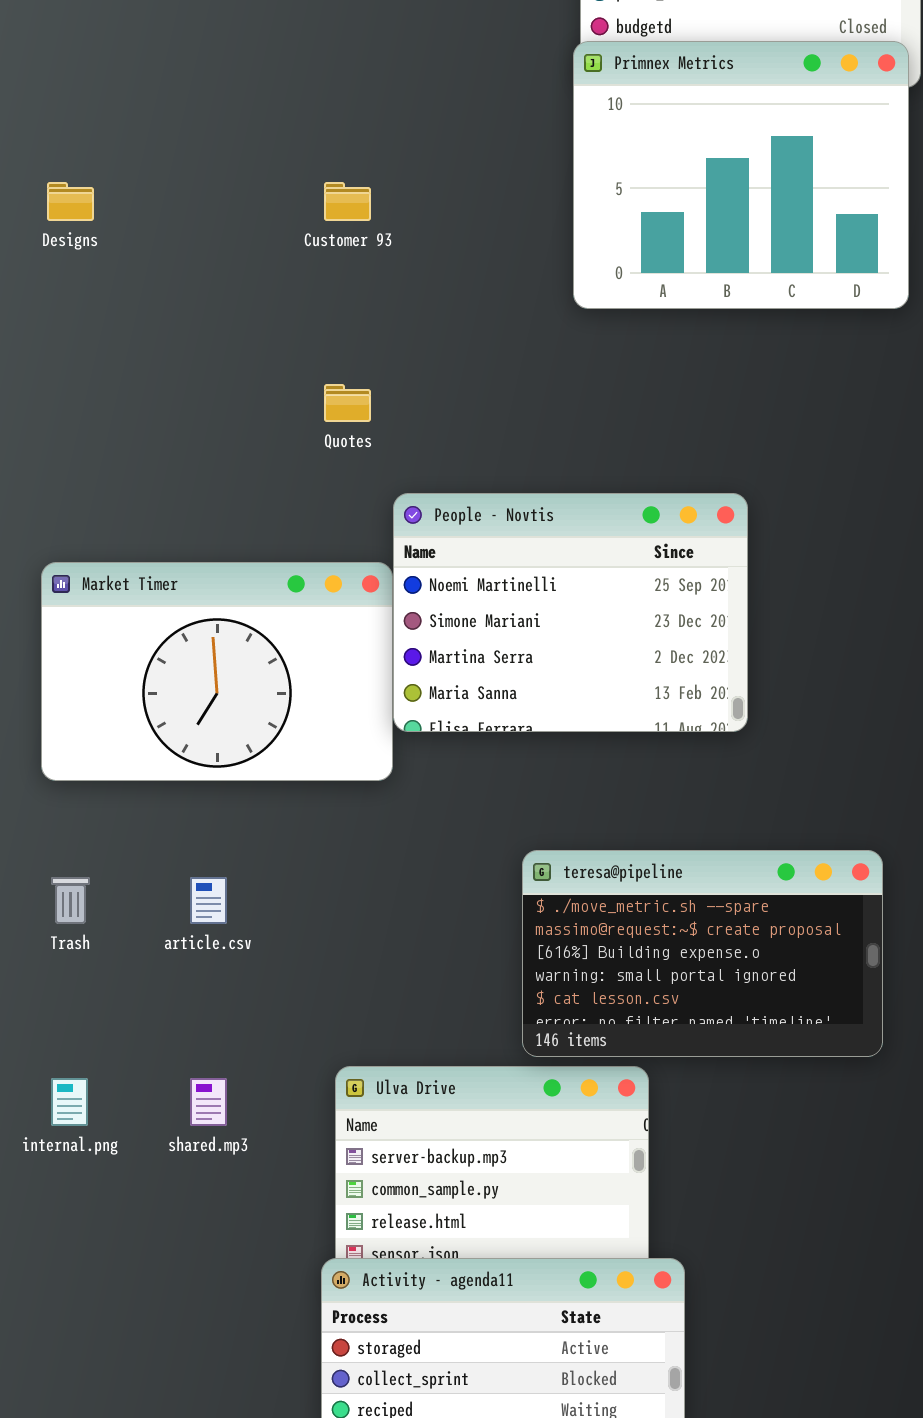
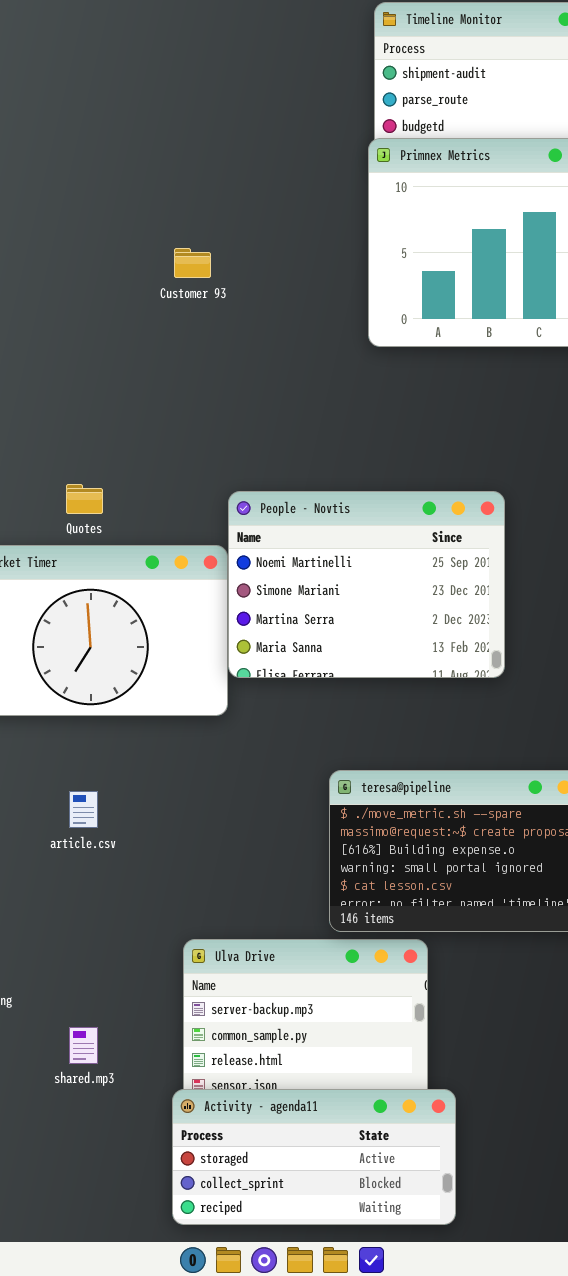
Quotes: [324,384,371,422] -> [66,484,103,514], moved
shared.mp3: [190,1078,227,1126] -> [69,1027,98,1064], moved

